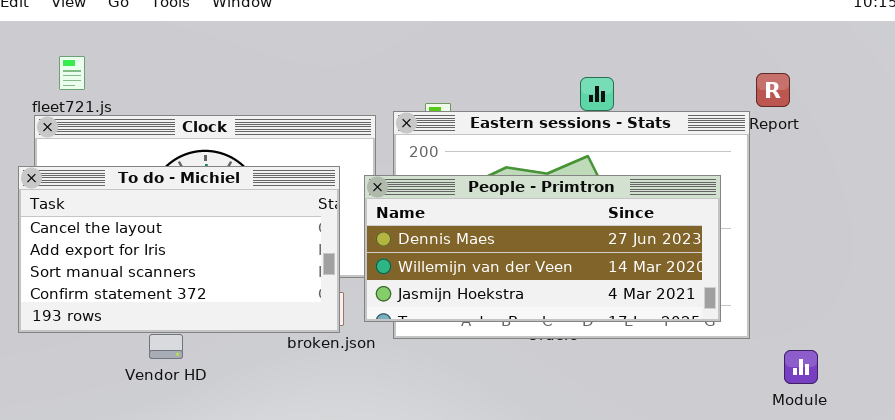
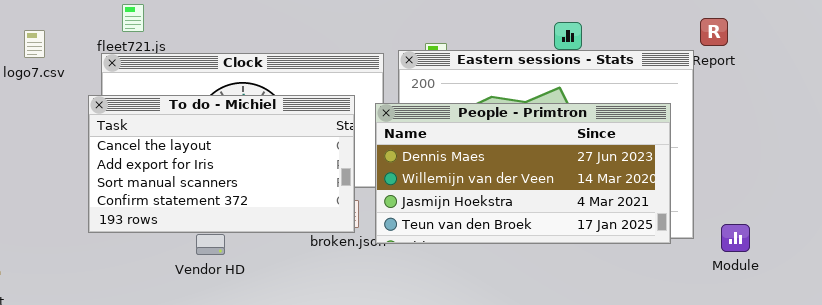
People - Primtron: [364,175,721,322] -> [375,103,671,244], resized
Module: [784,350,818,384] -> [721,224,750,252], moved

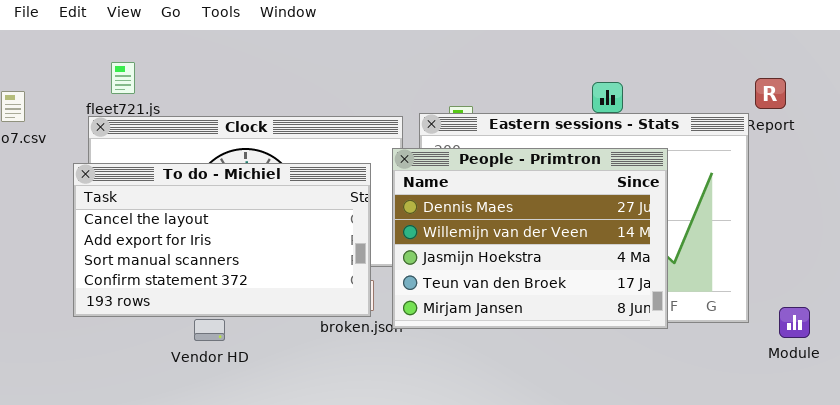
People - Primtron: [375,103,671,244] -> [392,148,668,329], resized

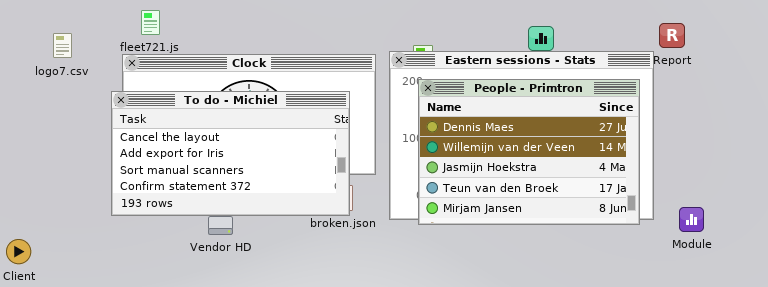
People - Primtron: [392,148,668,329] -> [418,79,640,225], moved

